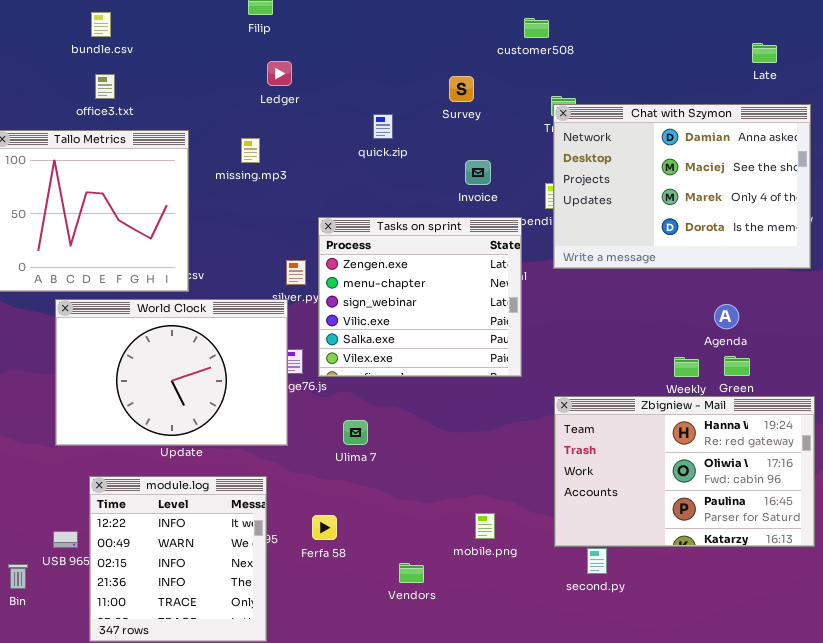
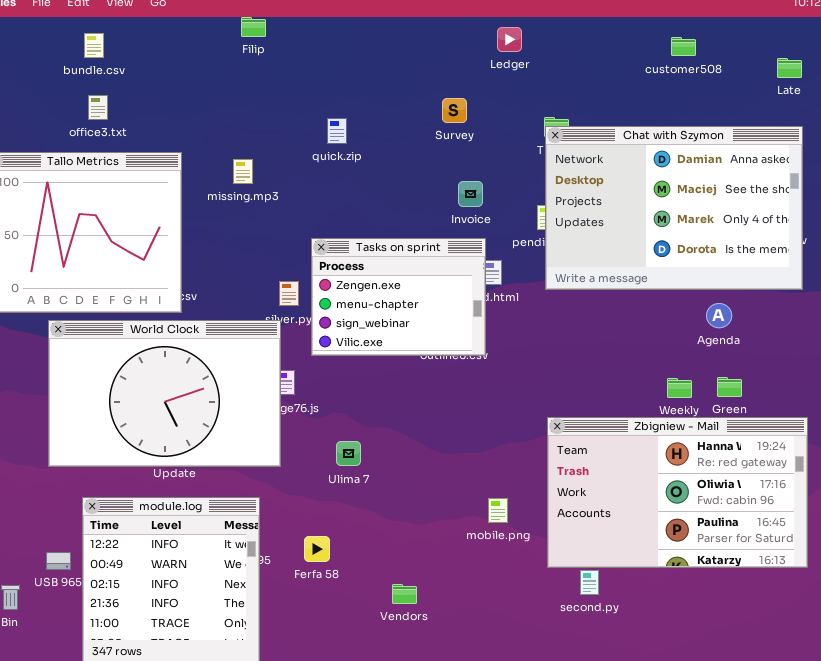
customer508: [524,18,549,38] -> [671,37,696,56], moved
Late: [752,43,777,63] -> [777,58,802,78], moved
Ledger: [267,61,292,86] -> [497,27,522,52], moved
quick.zip: [373,114,393,139] -> [327,118,347,144], moved
Tasks on sprint: [318,217,522,377] -> [311,238,486,356], resized
Agenda: [714,304,739,329] -> [706,303,732,328], moved
mobile.png: [475,513,495,539] -> [488,498,508,523], moved

